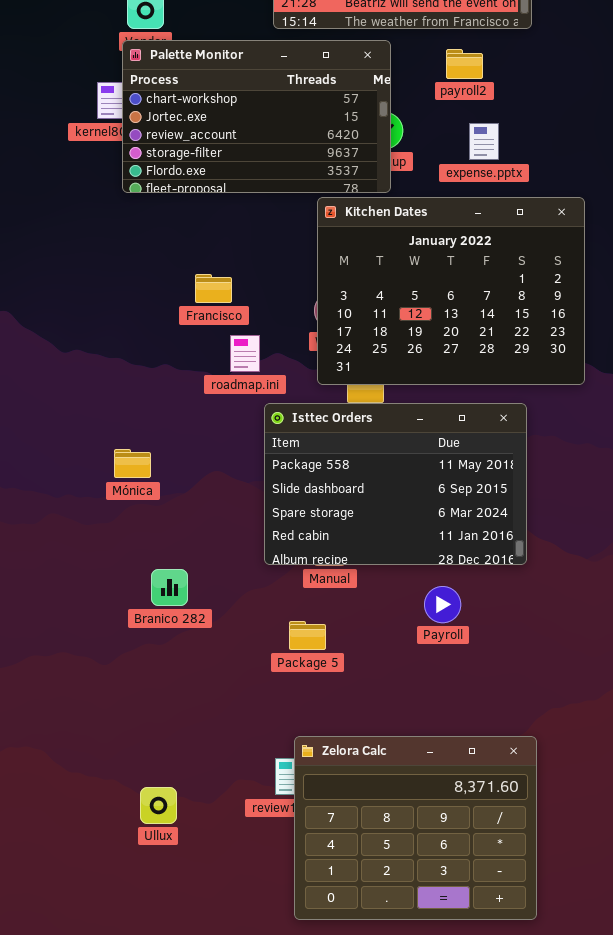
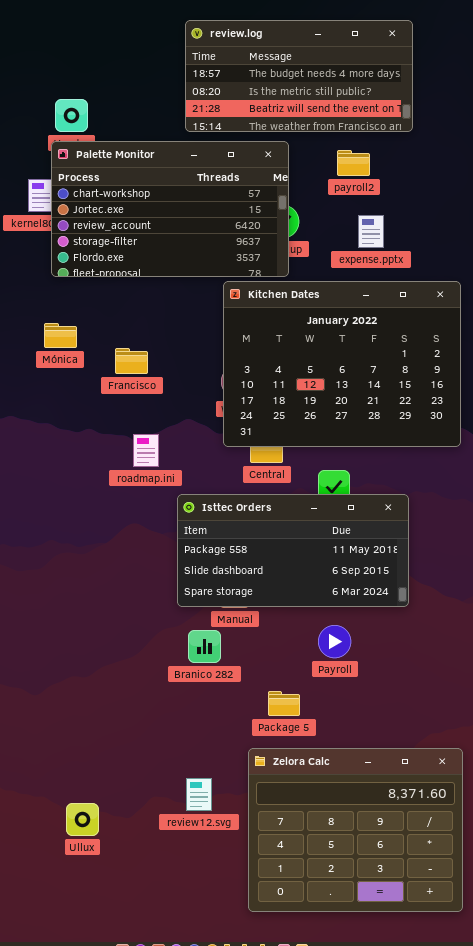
roadmap.ini: [230,335,260,372] -> [133,434,159,467], moved
Isttec Orders: [264,403,527,565] -> [177,494,409,607], resized
Mónica: [114,449,151,478] -> [44,323,77,348], moved
Branico 282: [151,569,188,606] -> [188,630,221,663], moved
Package 5: [289,621,326,650] -> [268,691,300,716], moved
Zelora Calc: [294,736,537,920] -> [248,748,463,912], moved

